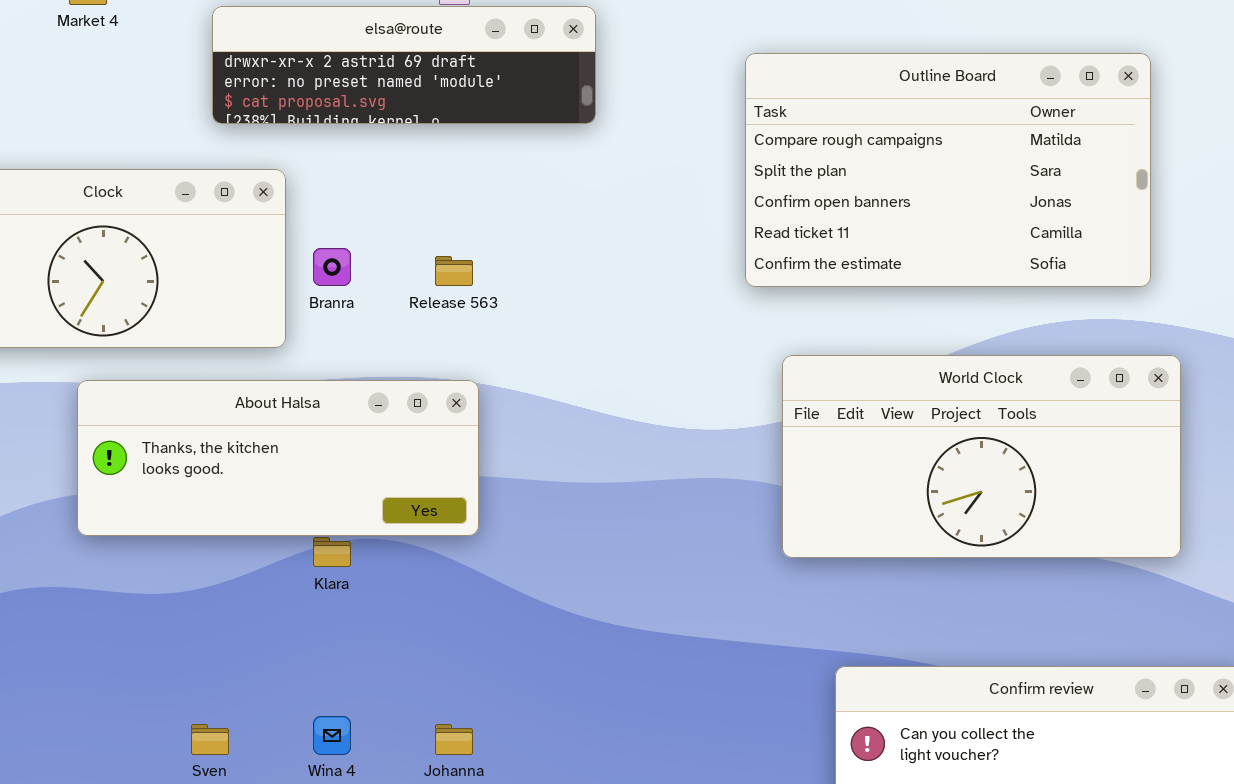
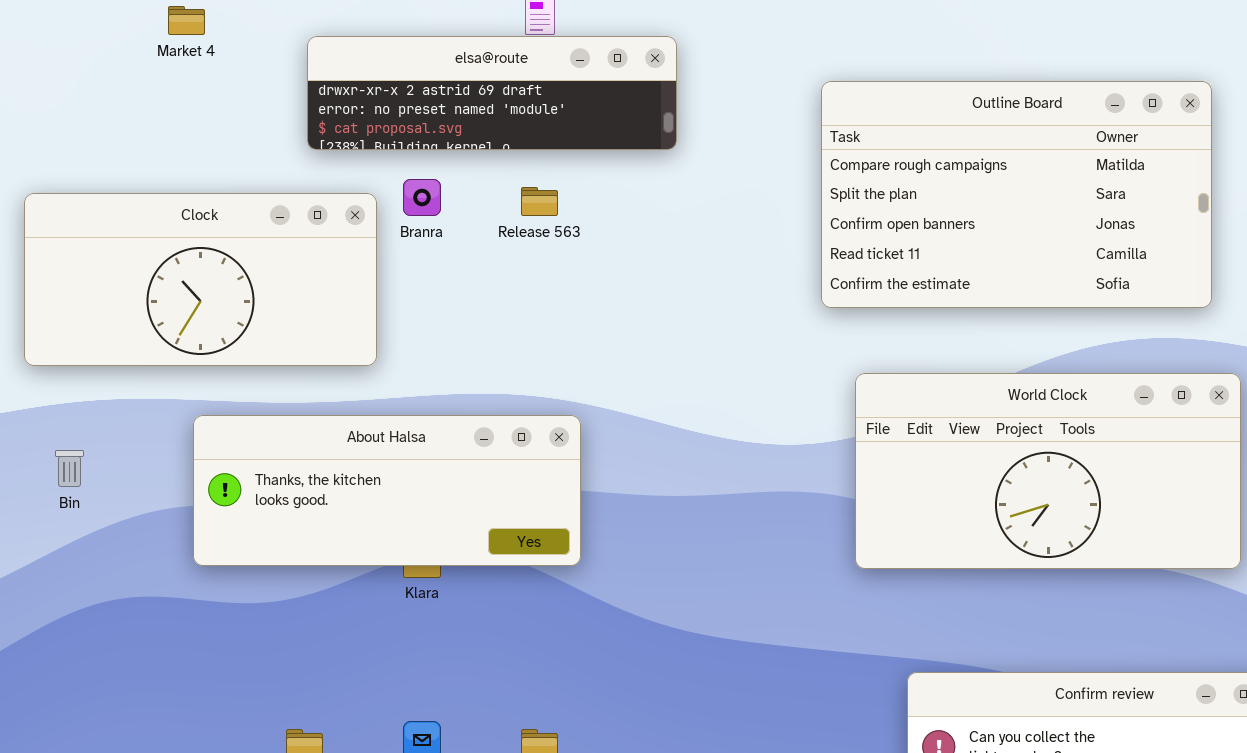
Branra: [313,248,351,286] -> [403,179,441,216], moved
Release 563: [435,256,473,286] -> [521,187,558,216], moved
About Halsa: [77,380,479,536] -> [193,415,581,566], moved

